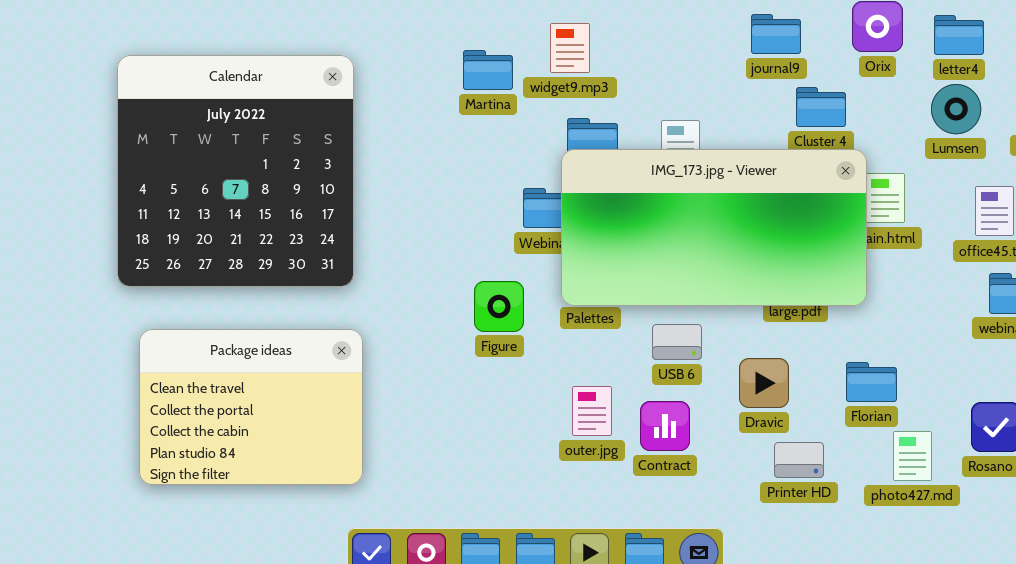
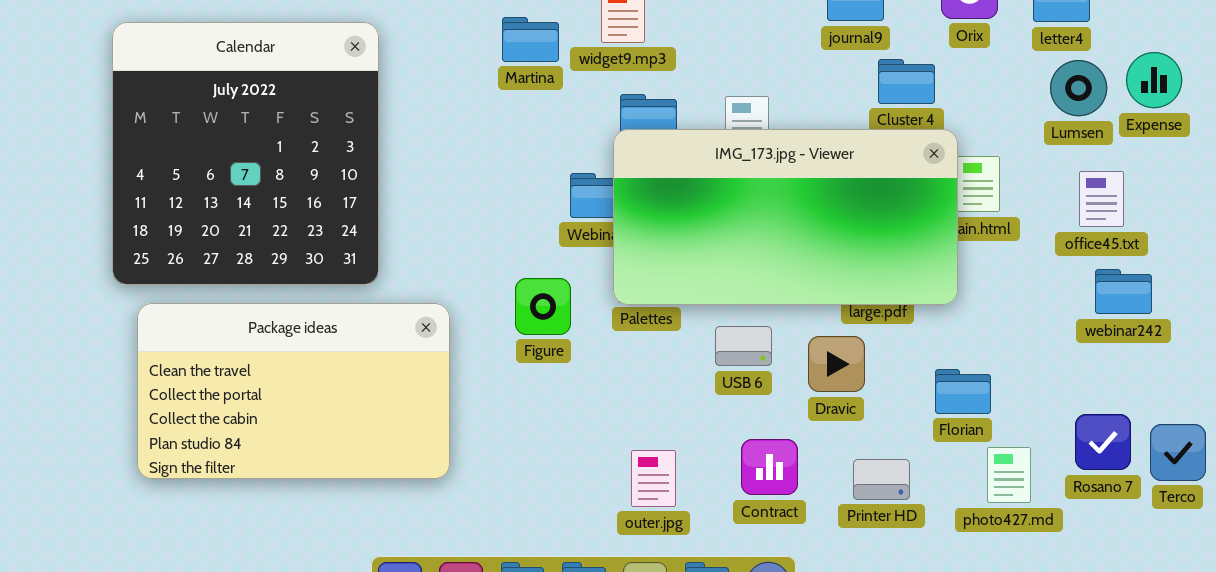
Lumsen: [931,84,981,134] -> [1050,60,1107,116], moved
Package ideas: [139,329,363,485] -> [137,303,450,479], moved, resized
Dravic: [739,358,789,408] -> [808,336,865,392], moved
outer.jpg: [572,386,612,436] -> [631,450,676,507], moved
Contract: [640,401,690,451] -> [741,439,798,495], moved

